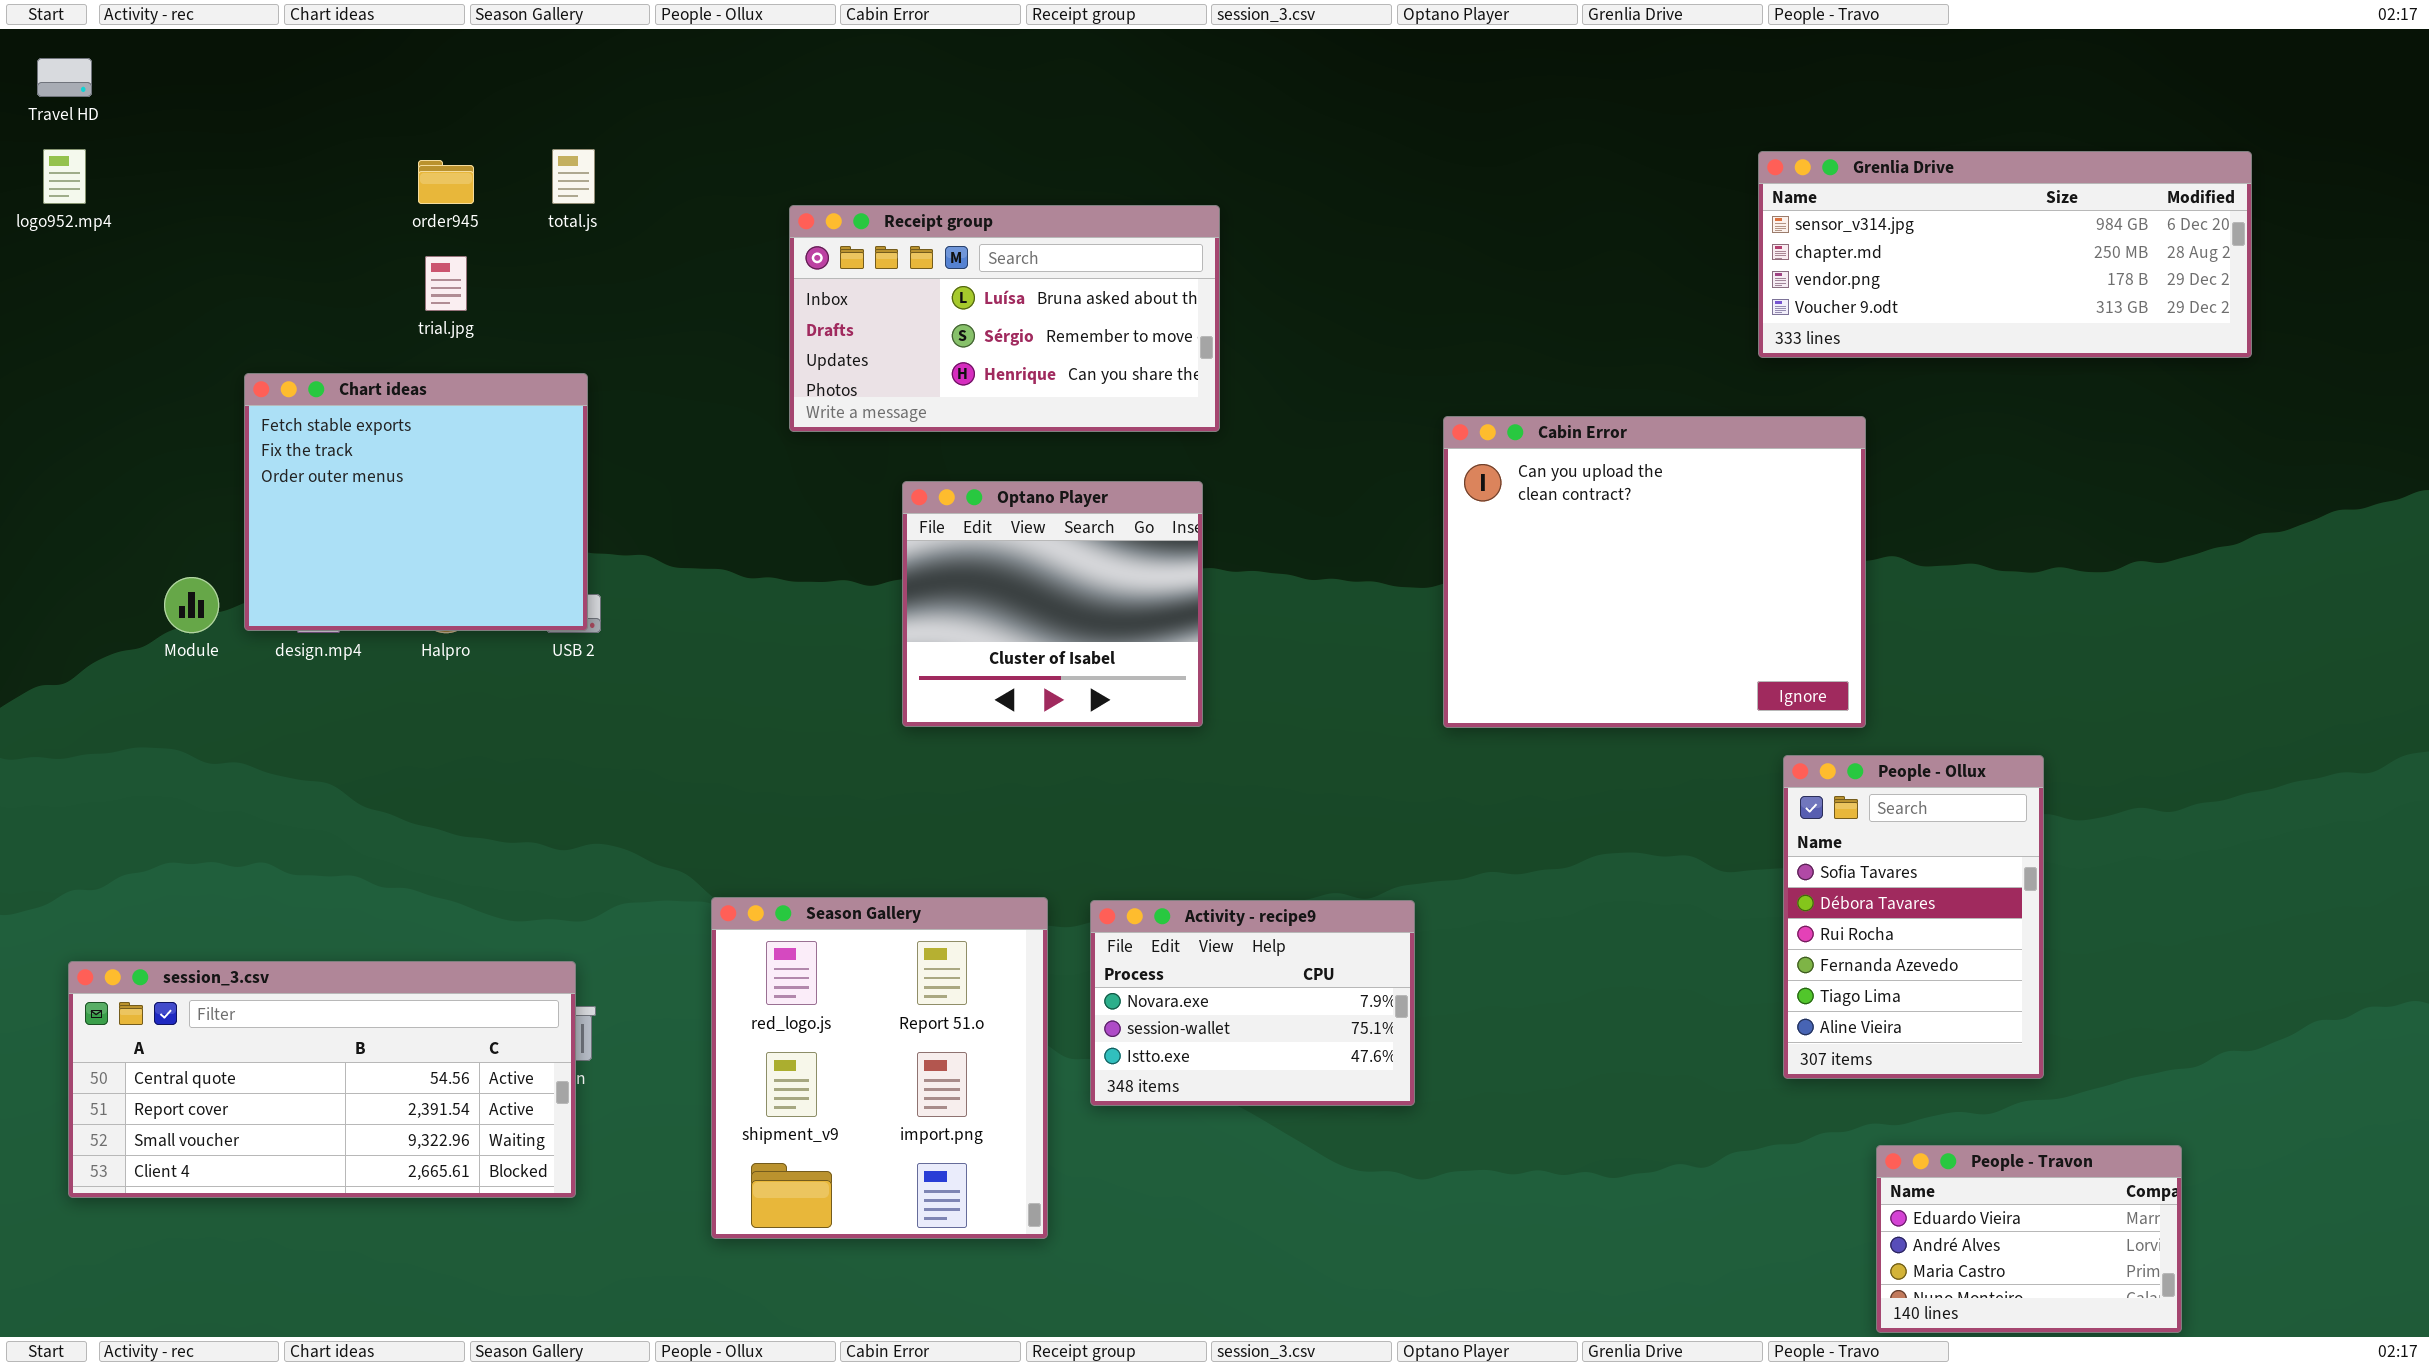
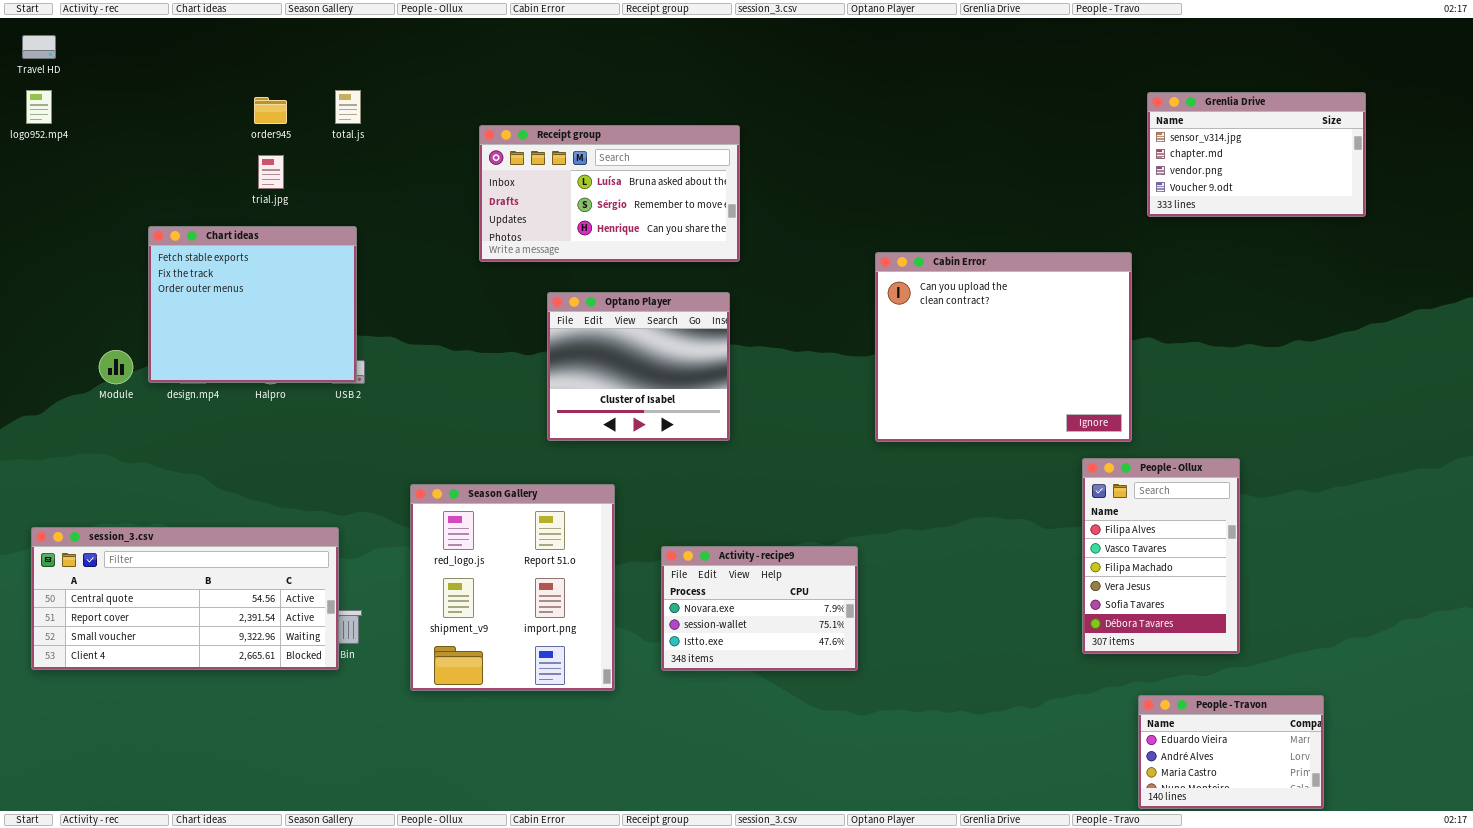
Grenlia Drive: [1758,151,2252,358] -> [1147,92,1366,217], resized
People - Ollux: [1783,755,2044,1079] -> [1082,458,1240,654], scrolled up 4 rows
Season Gallery: [711,897,1048,1239] -> [410,484,615,691], moved
session_3.csv: [68,961,576,1198] -> [31,527,339,670], moved

